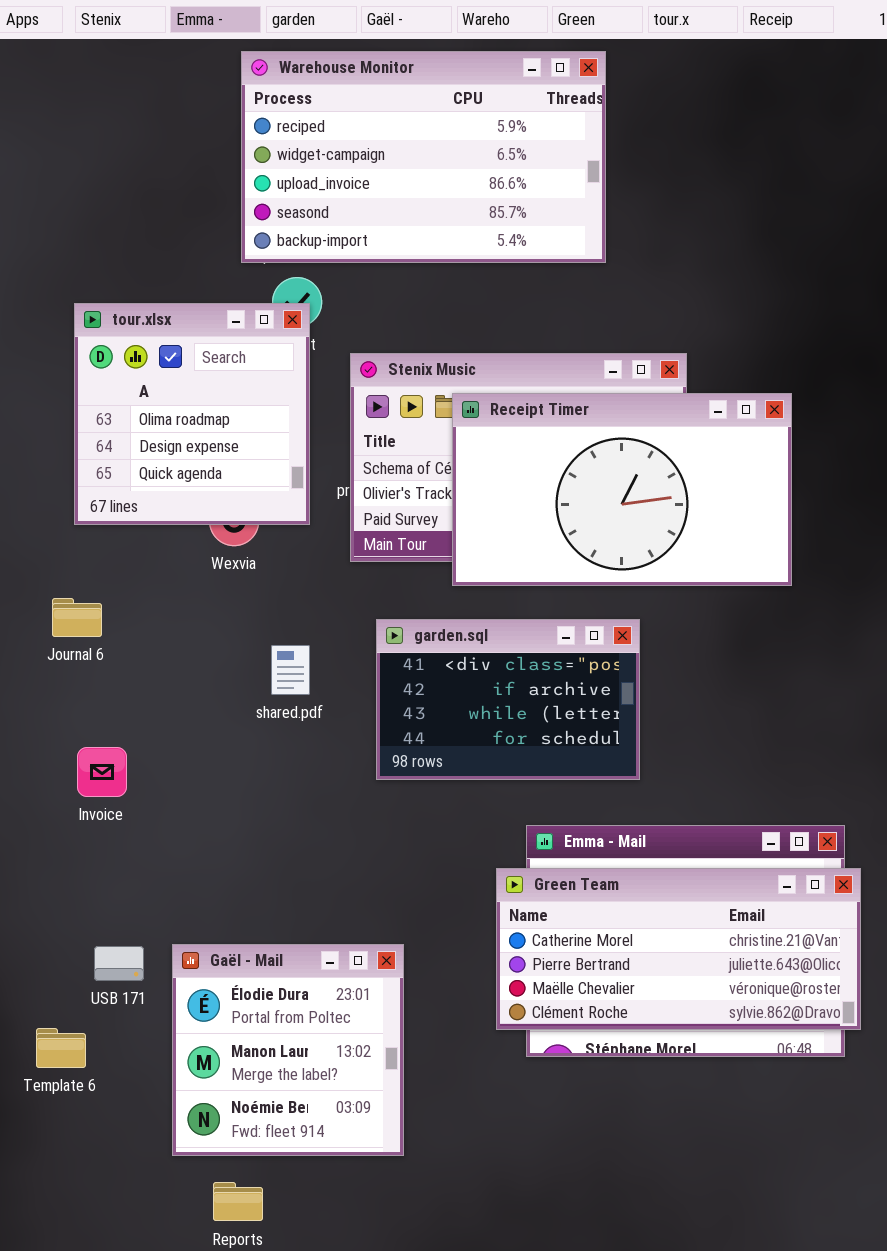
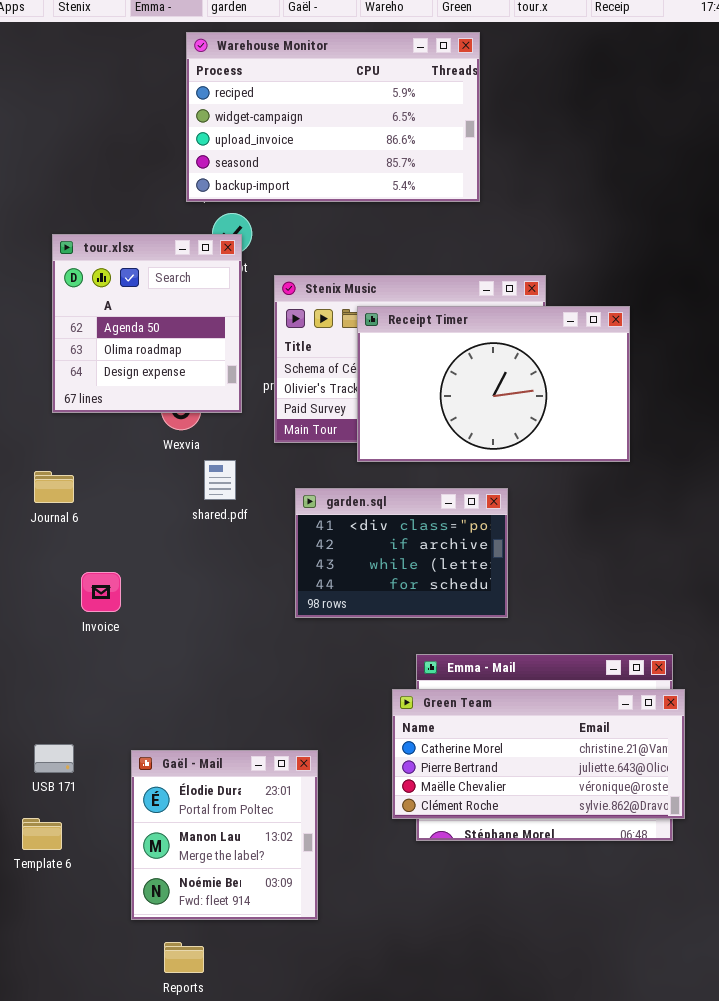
tour.xlsx: [74,303,310,525] -> [52,234,242,413], scrolled up 1 row
shared.pdf: [271,645,310,695] -> [204,460,236,500], moved
Invoice: [77,747,127,797] -> [81,572,121,612], moved
USB 171: [94,946,144,981] -> [34,744,74,773], moved

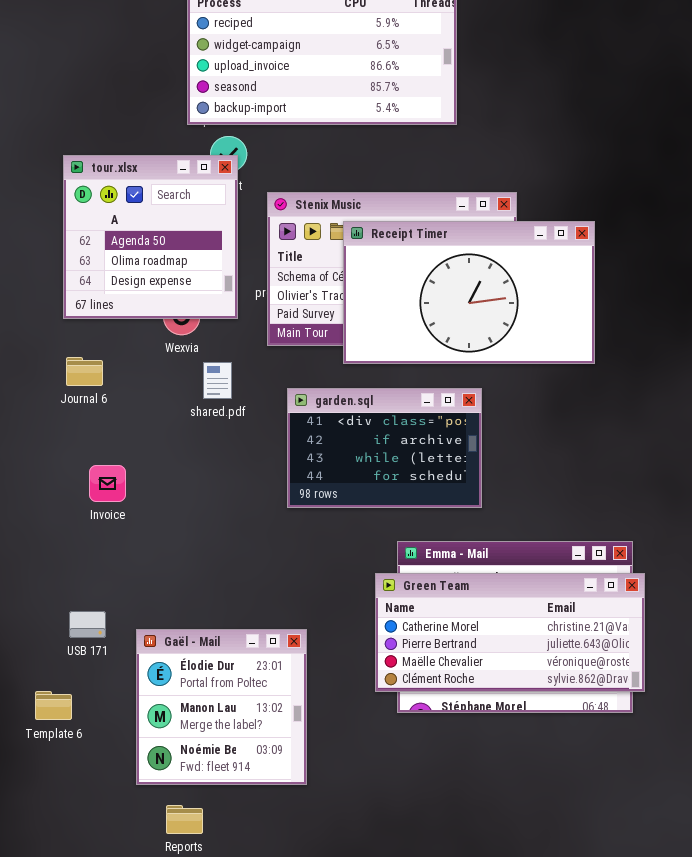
Journal 6: [34,471,74,503] -> [66,357,103,386], moved
USB 171: [34,744,74,773] -> [69,611,106,638], moved

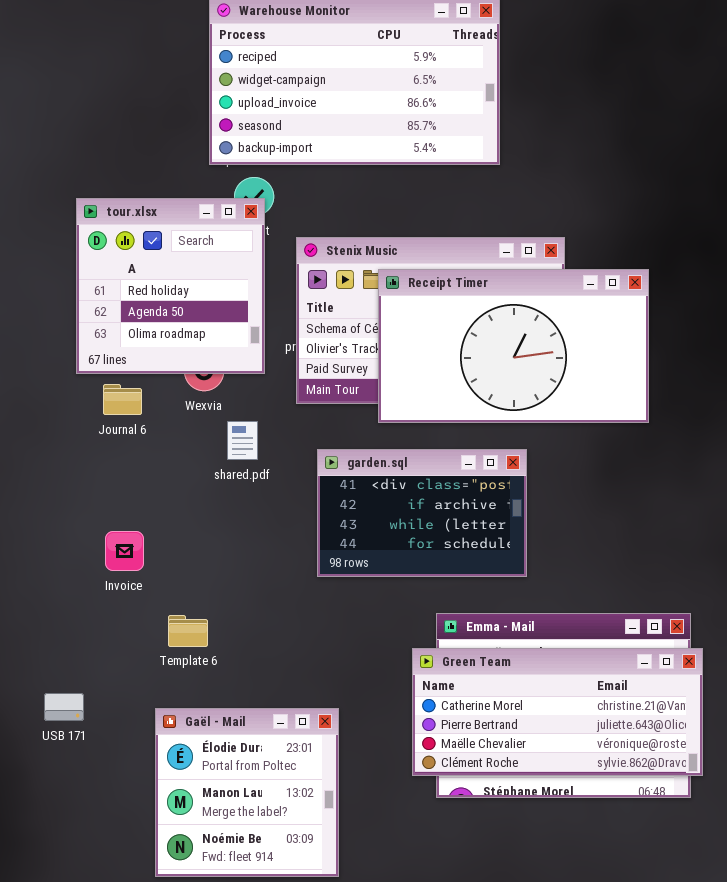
tour.xlsx: [63,155,238,319] -> [76,198,265,374], scrolled up 1 row
Journal 6: [66,357,103,386] -> [103,384,142,415], moved
USB 171: [69,611,106,638] -> [44,693,84,721], moved
Template 6: [35,691,72,720] -> [168,615,208,647], moved

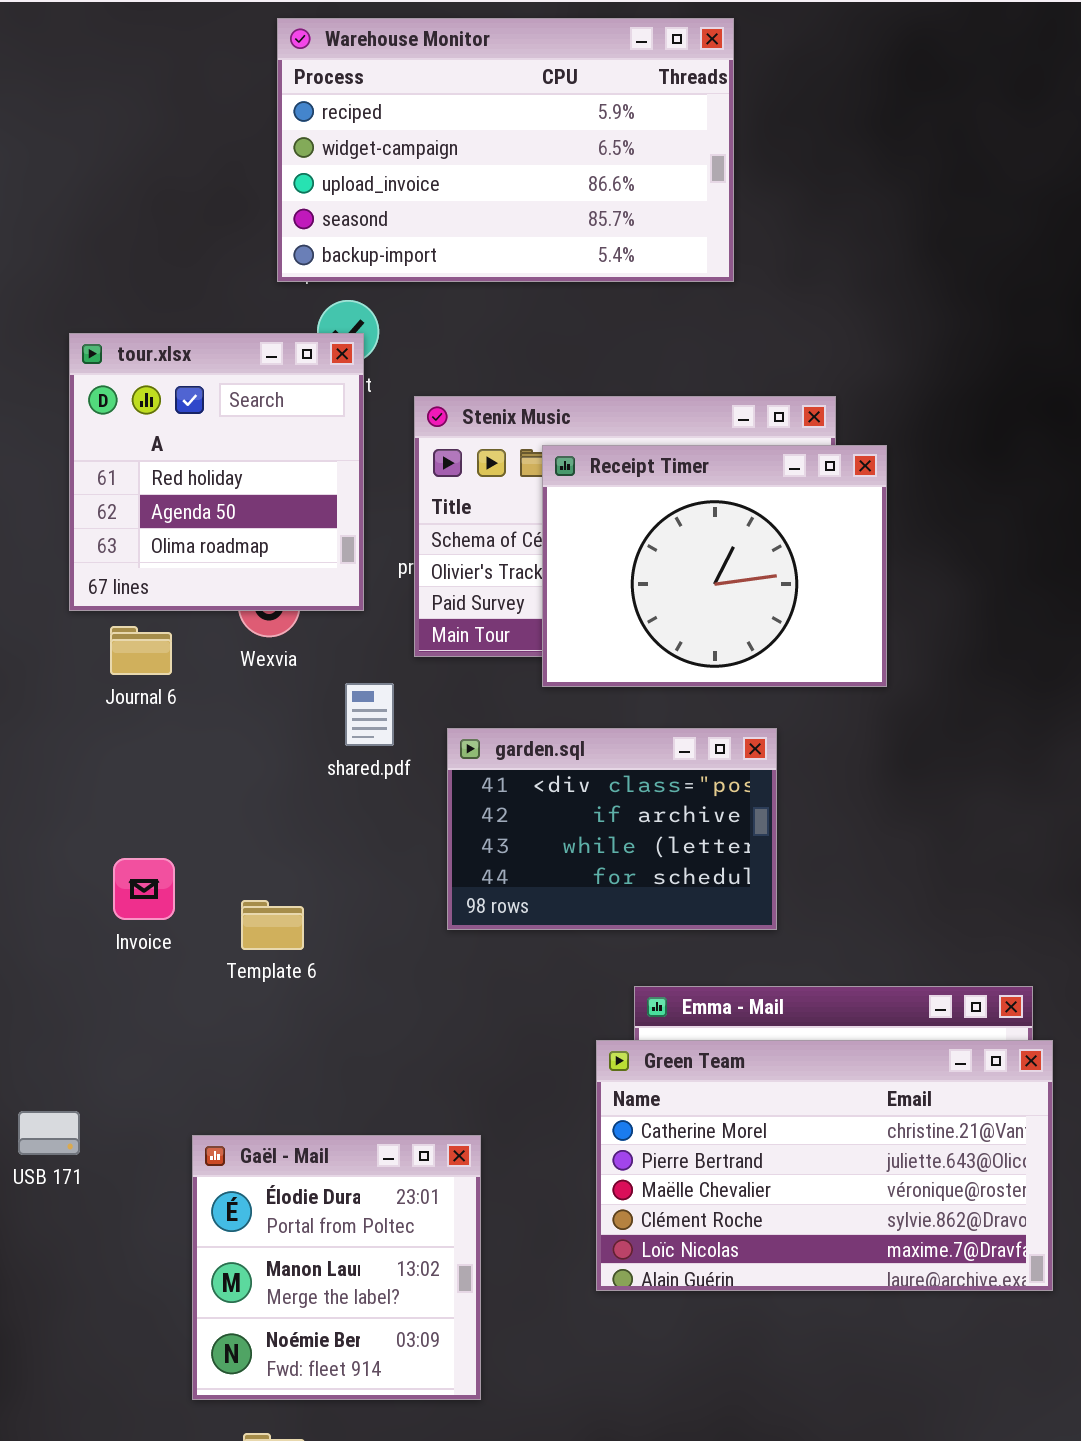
Receipt Timer: [378,269,649,423] -> [542,445,887,687], resized
shared.pdf: [227,421,258,460] -> [345,683,394,746], moved
Template 6: [168,615,208,647] -> [241,900,304,950], moved
Green Team: [412,648,703,776] -> [596,1040,1053,1291], resized

